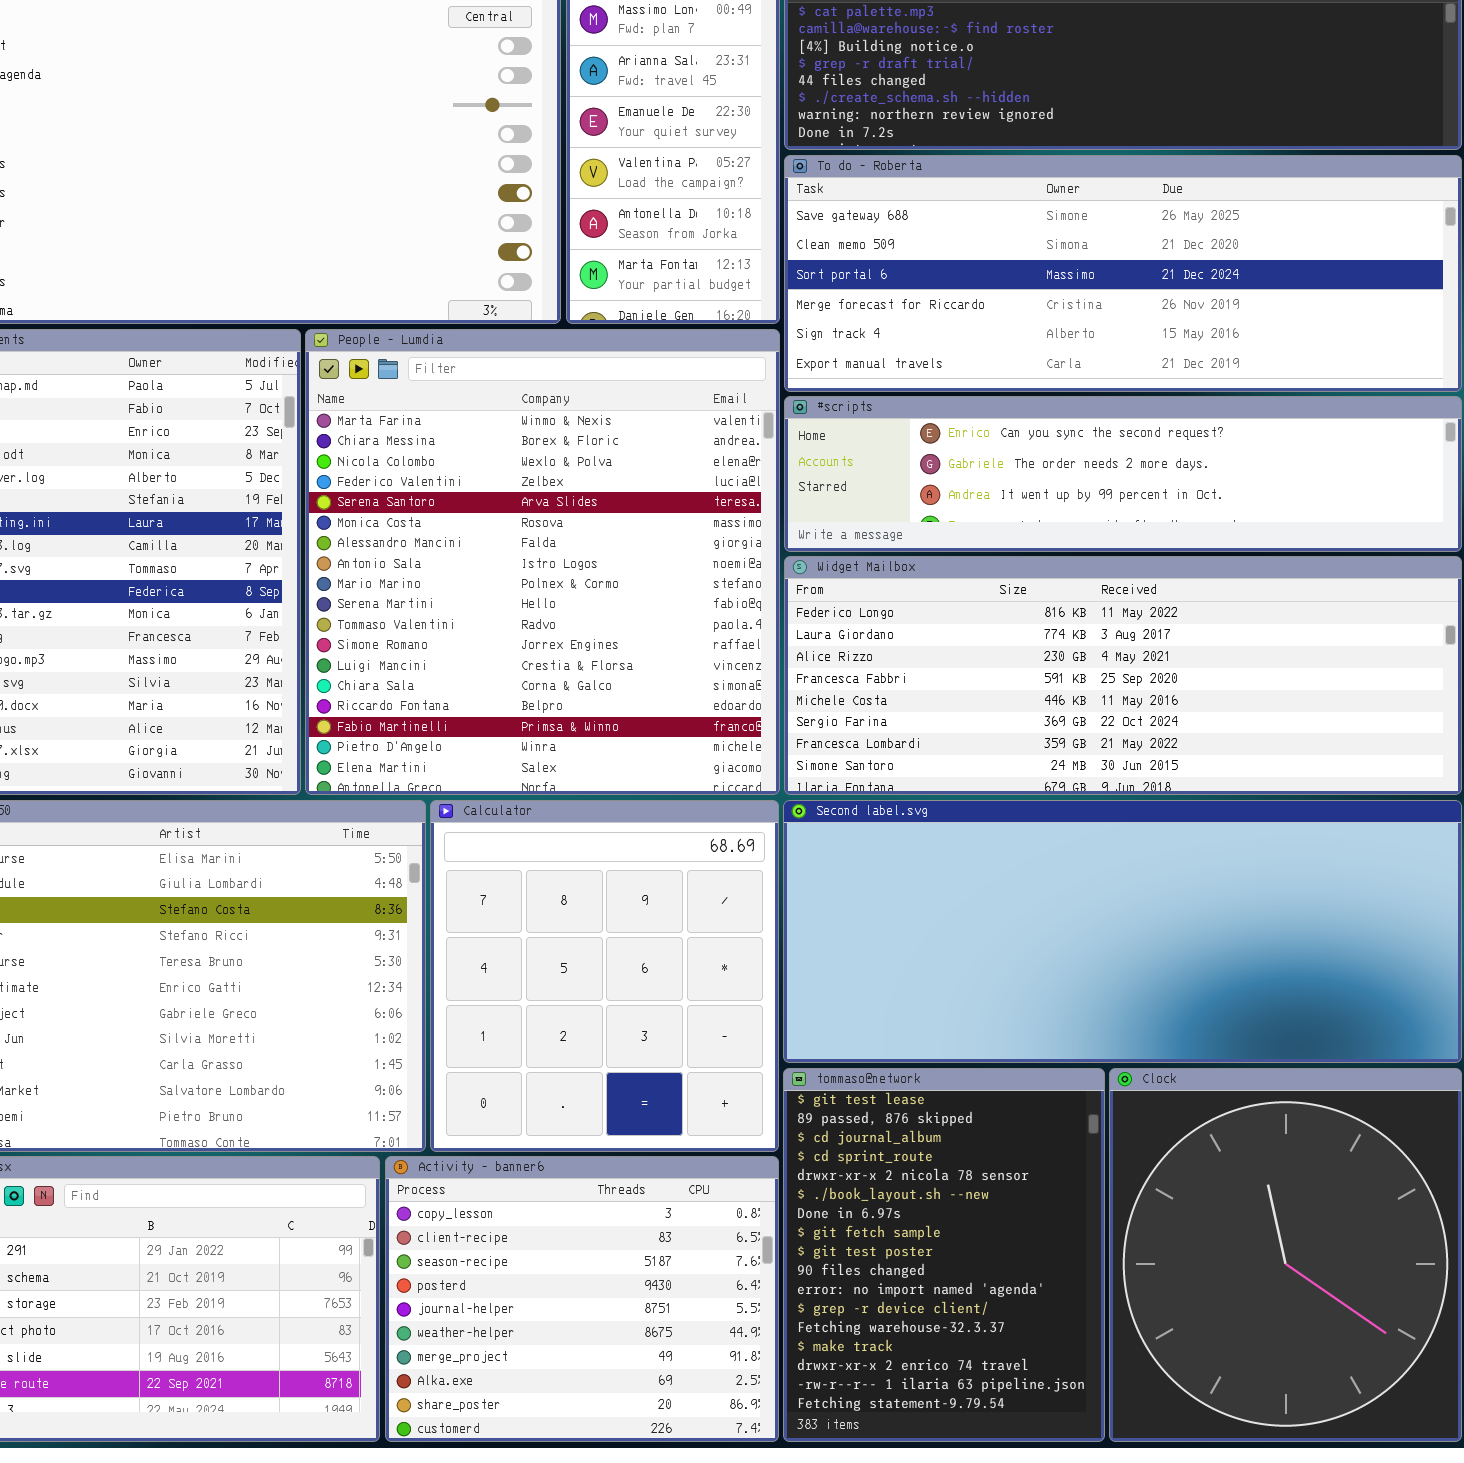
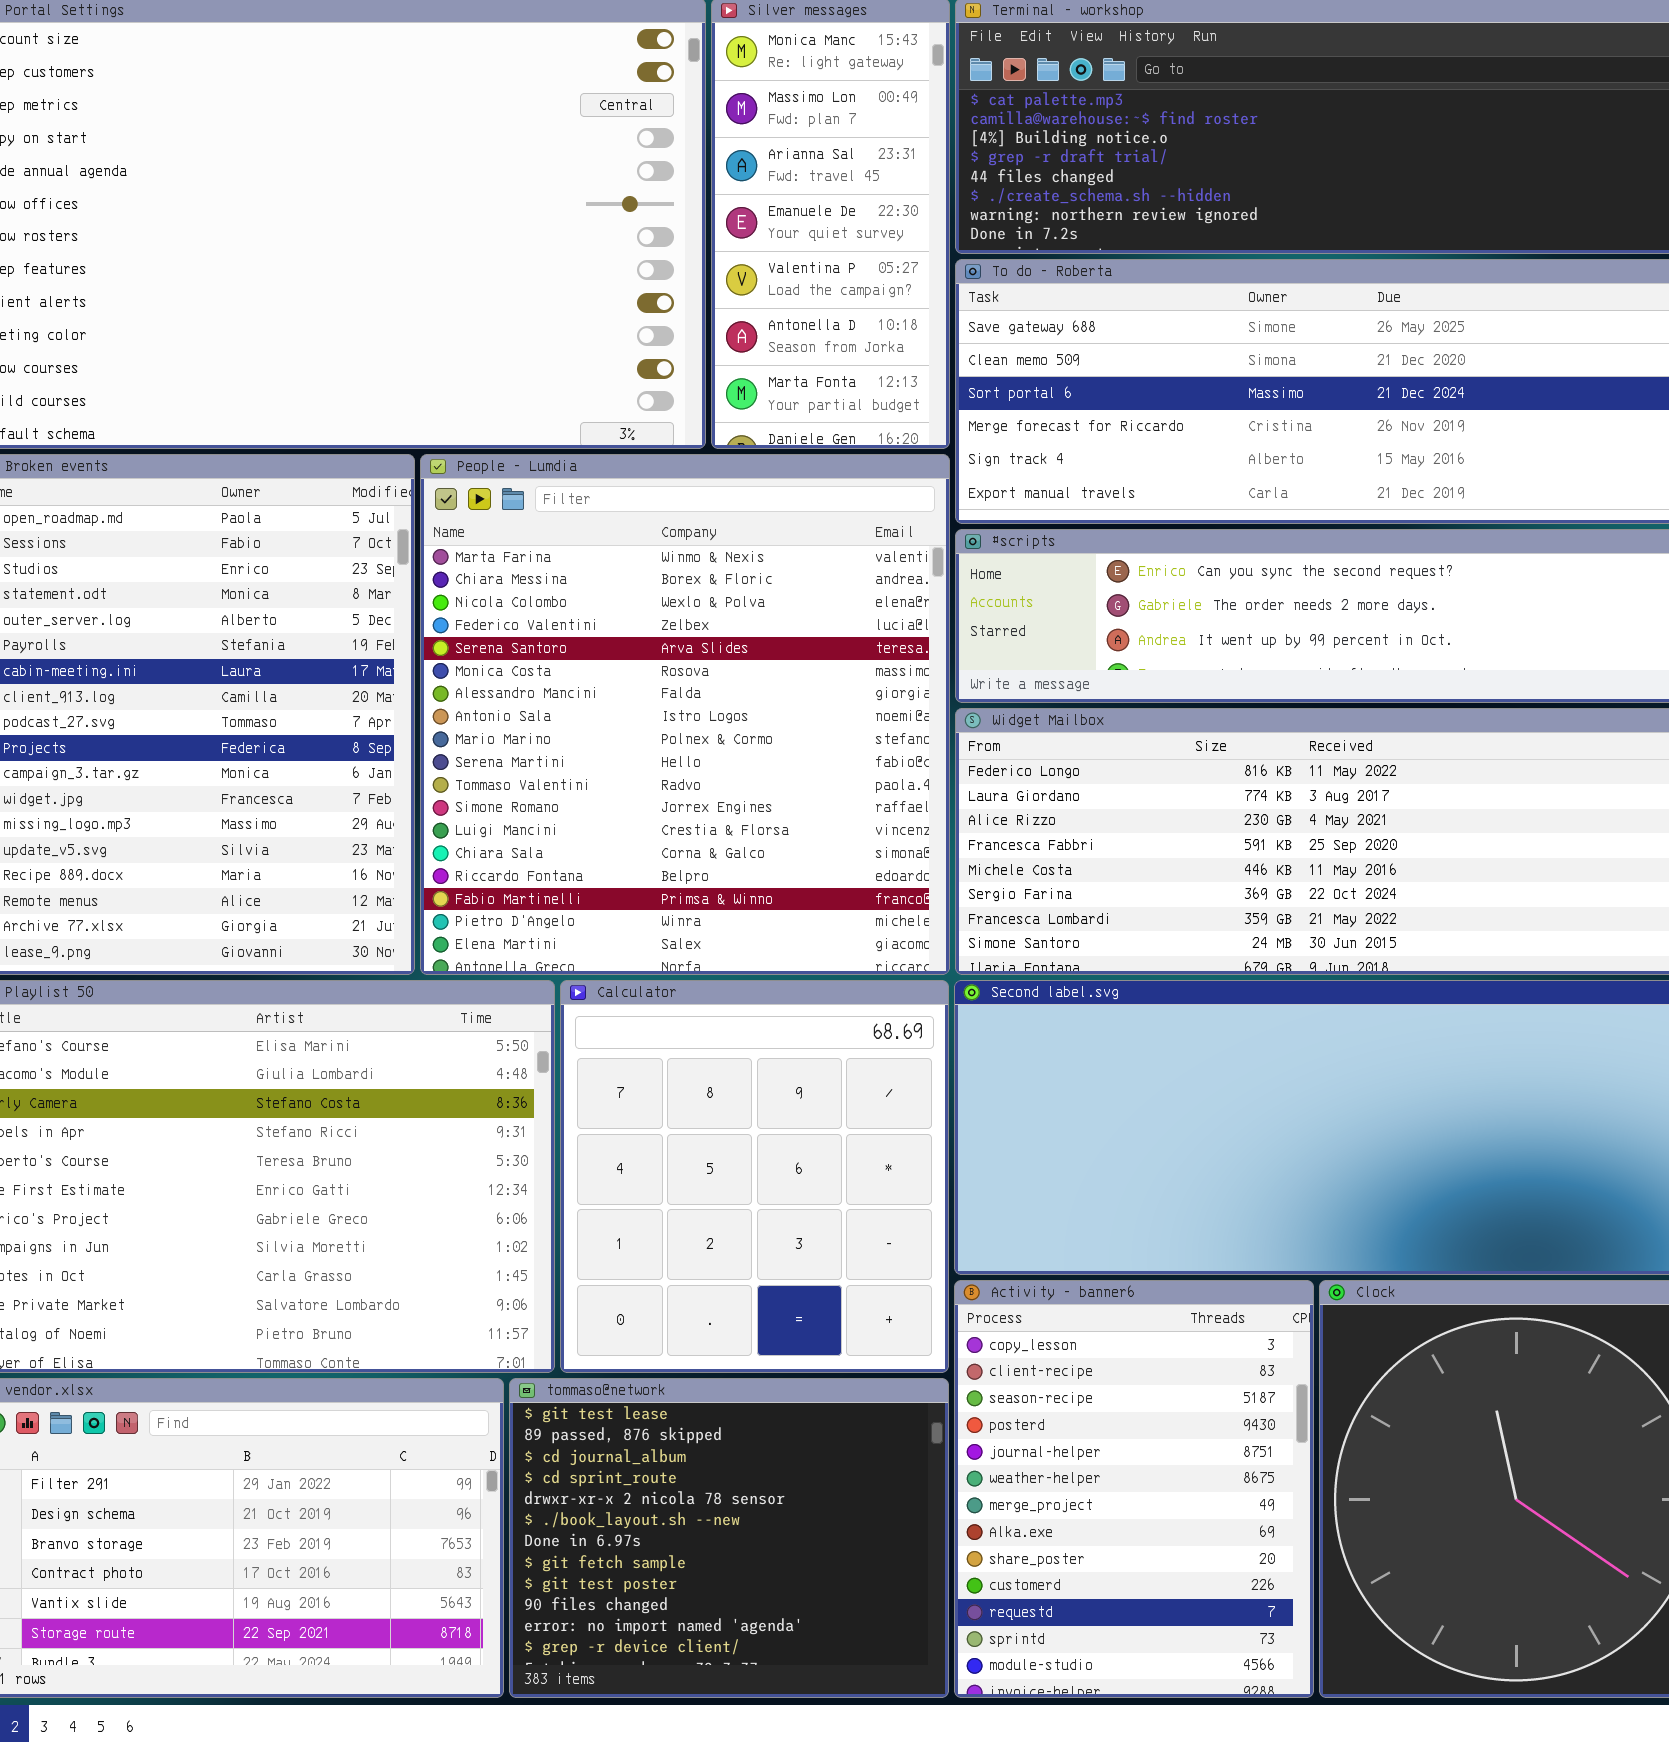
tommaso@network: [783,1068,1105,1442] -> [509,1378,949,1698], moved, resized
Activity - banner6: [385,1156,779,1442] -> [954,1280,1314,1698], moved, resized

